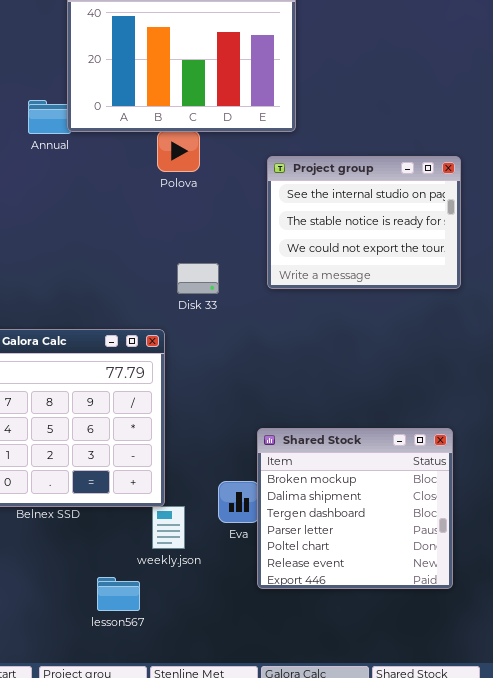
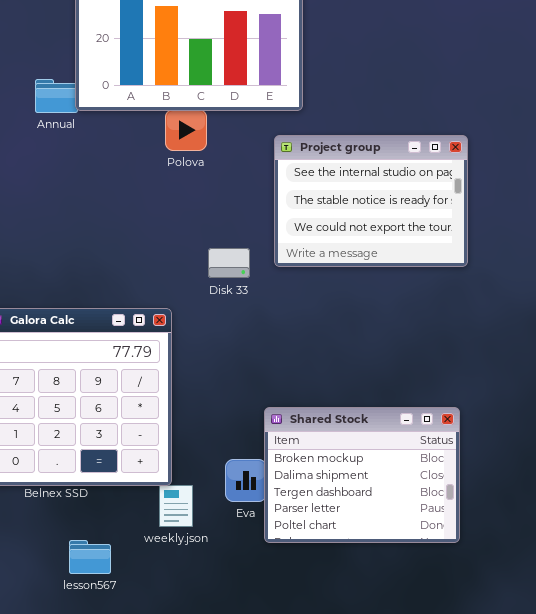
Disk 33: [177,263,219,294] -> [208,248,250,278], moved
Shared Stock: [257,428,453,589] -> [264,407,460,543], resized
lesson567: [97,577,140,611] -> [69,540,111,574], moved

